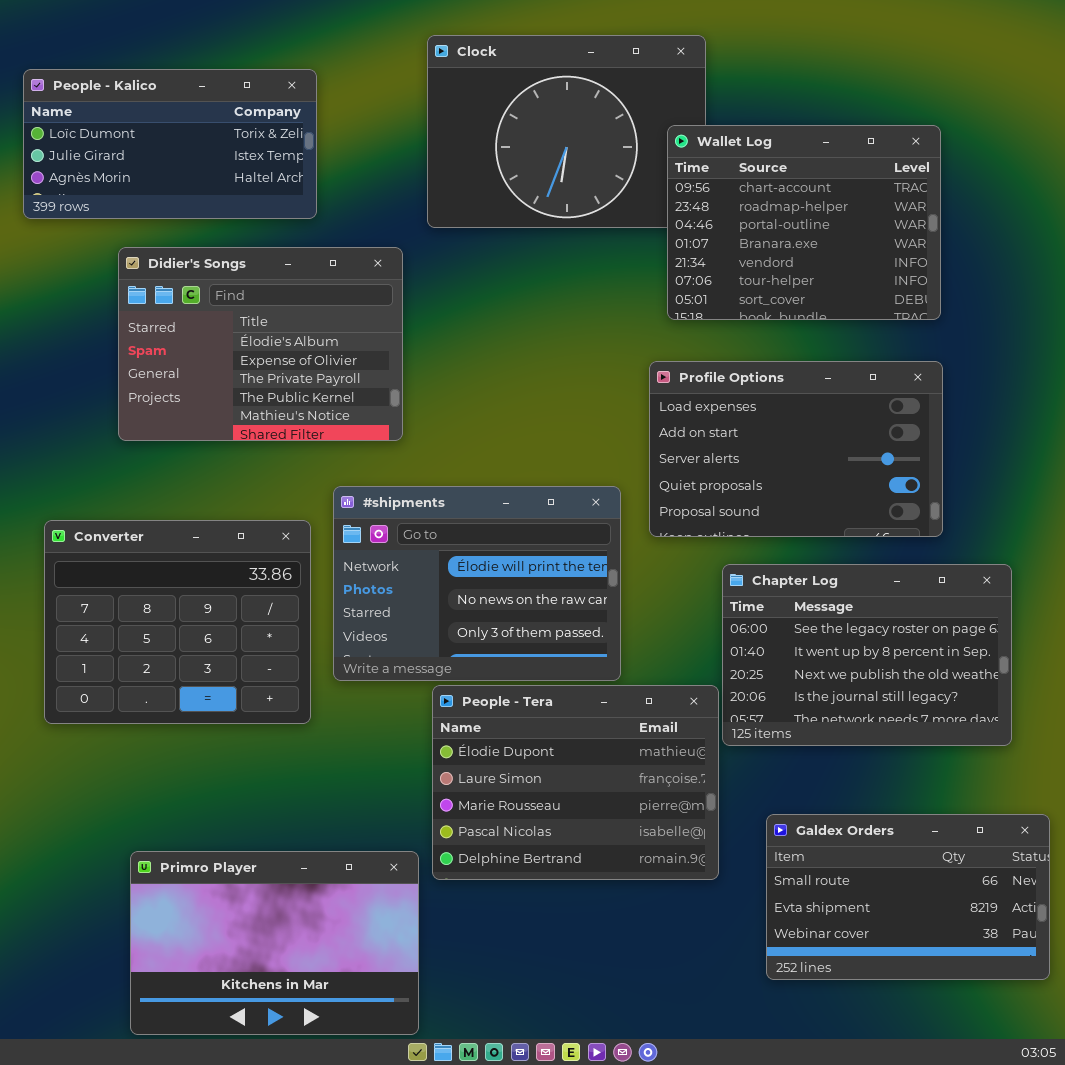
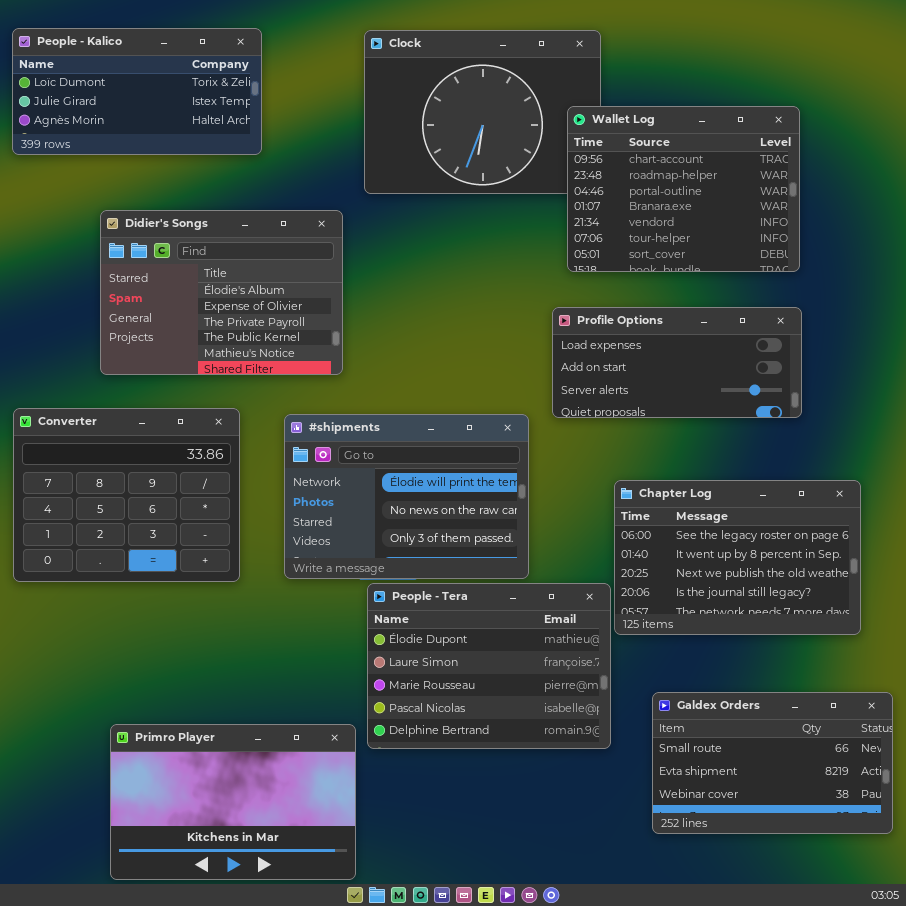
People - Kalico: [23,69,317,219] -> [12,28,262,155], moved
Profile Options: [649,361,943,537] -> [552,307,802,418], resized
Converter: [44,520,311,724] -> [13,408,240,582], moved

